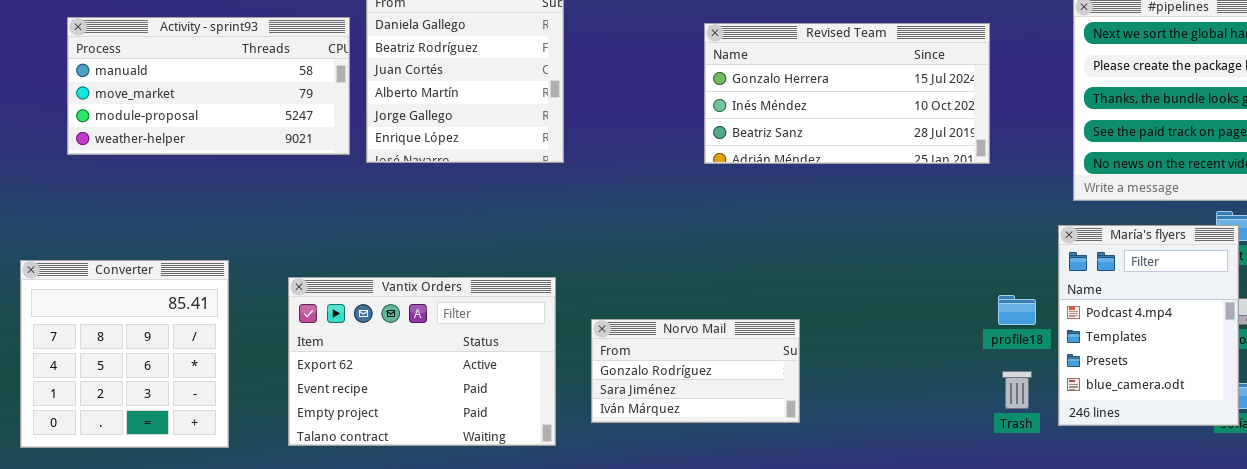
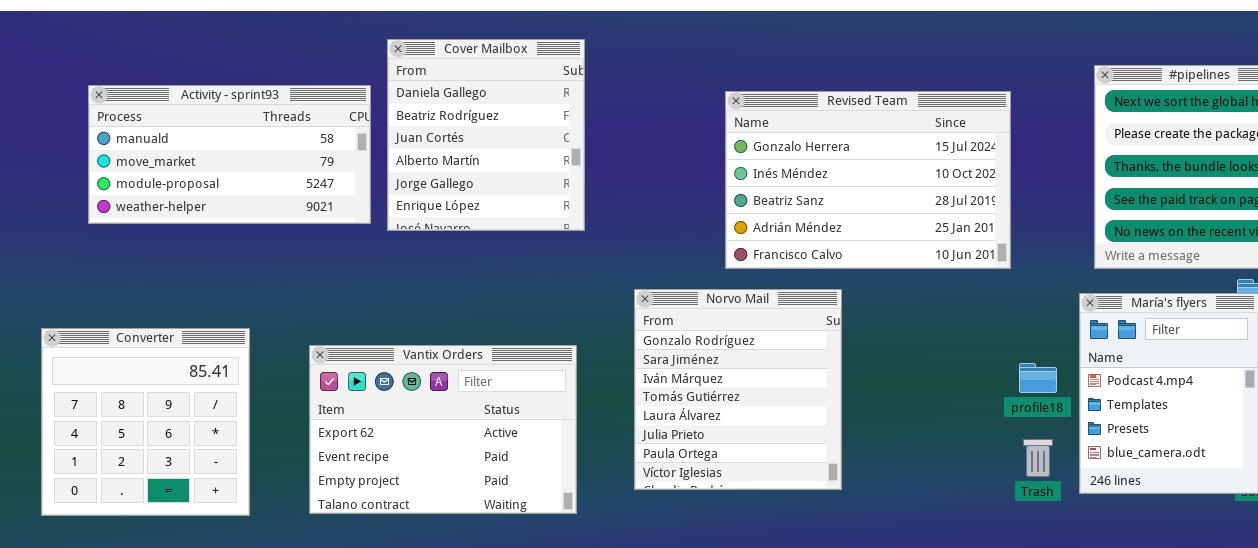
Revised Team: [704,23,990,164] -> [725,91,1011,269], resized
Norvo Mail: [591,319,800,423] -> [634,289,842,490], moved, resized

